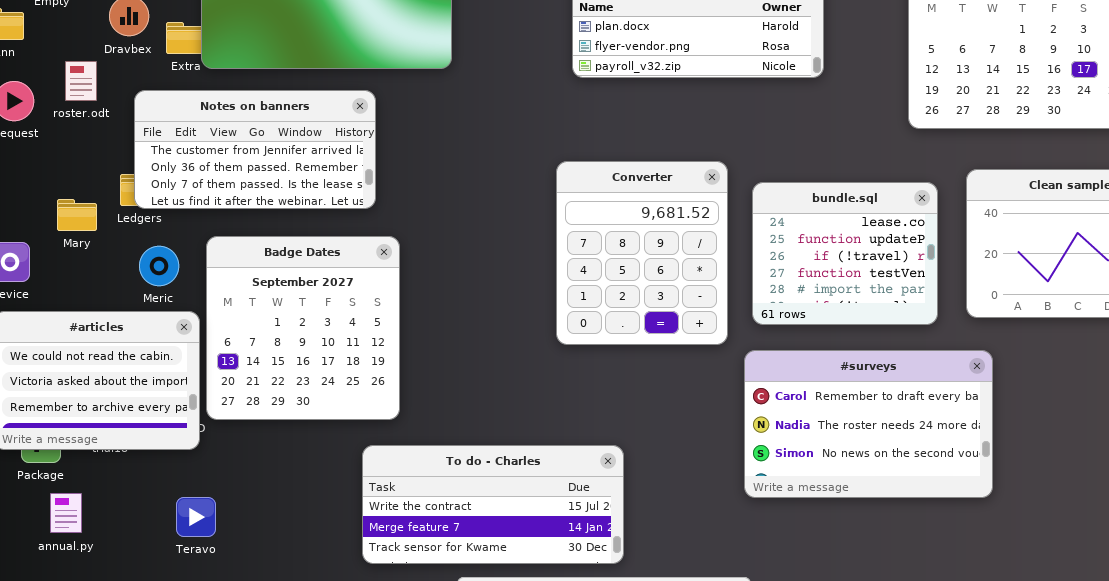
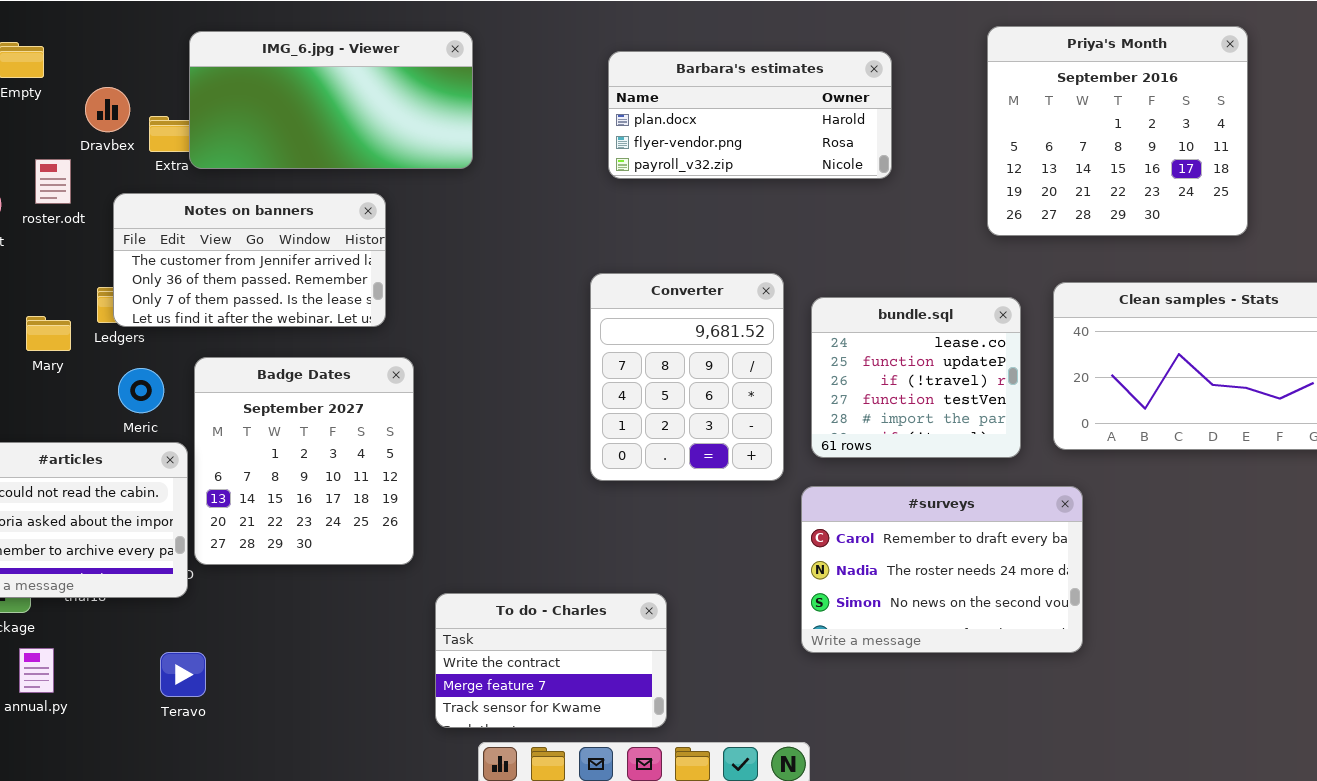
To do - Charles: [362,445,624,564] -> [435,593,667,728], resized

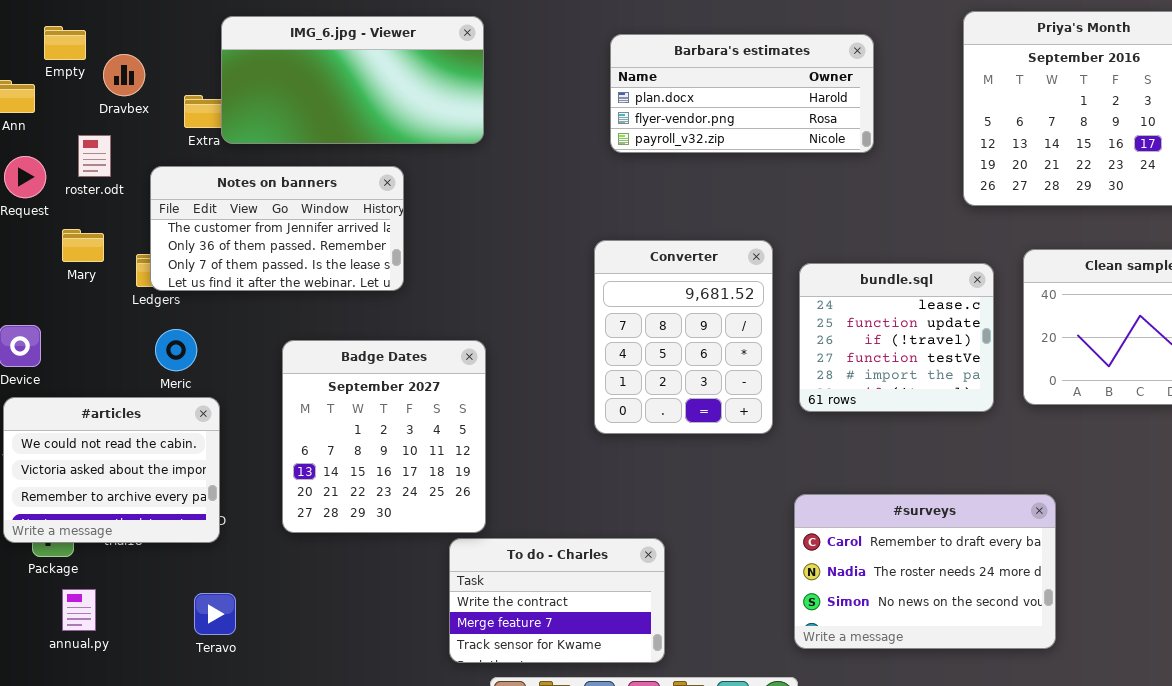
Dravbex: [85,87,130,132] -> [103,54,145,96], moved
Mary: [26,316,71,351] -> [62,229,104,262], moved
Badge Dates: [194,357,414,565] -> [282,340,486,533], moved
#surveys: [801,486,1083,653] -> [794,494,1056,649], moved

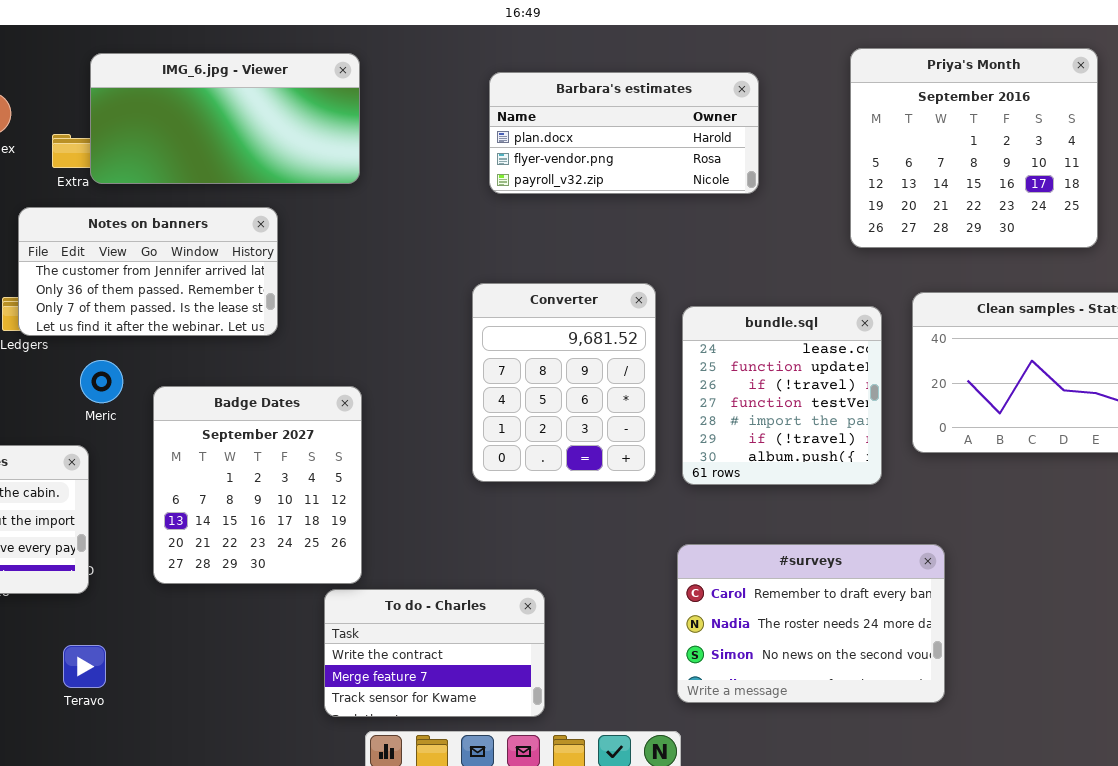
bundle.sql: [799,263,994,412] -> [682,306,882,485], resized
Meric: [155,329,197,371] -> [80,360,123,403], moved

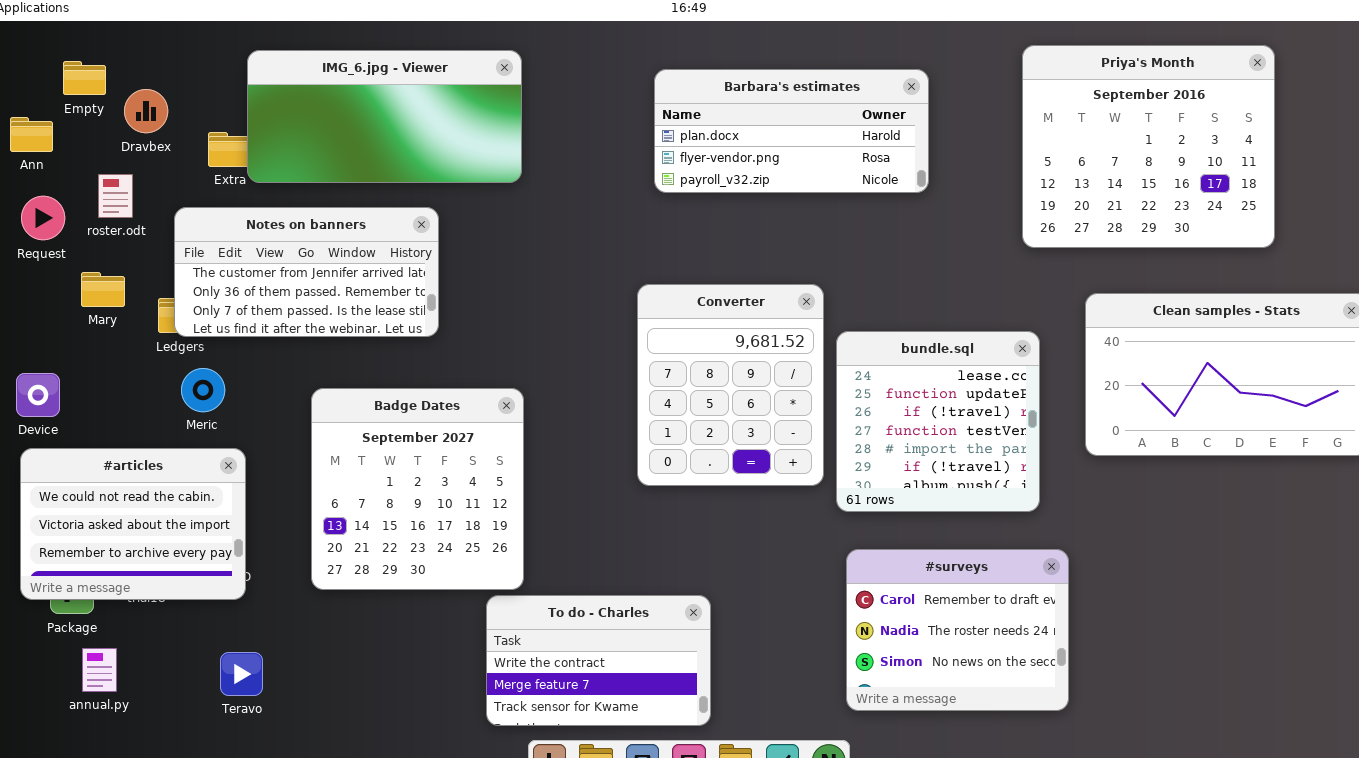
bundle.sql: [682,306,882,485] -> [836,331,1040,512], moved
Meric: [80,360,123,403] -> [181,368,225,412], moved
#surveys: [677,544,945,703] -> [846,549,1069,711], resized

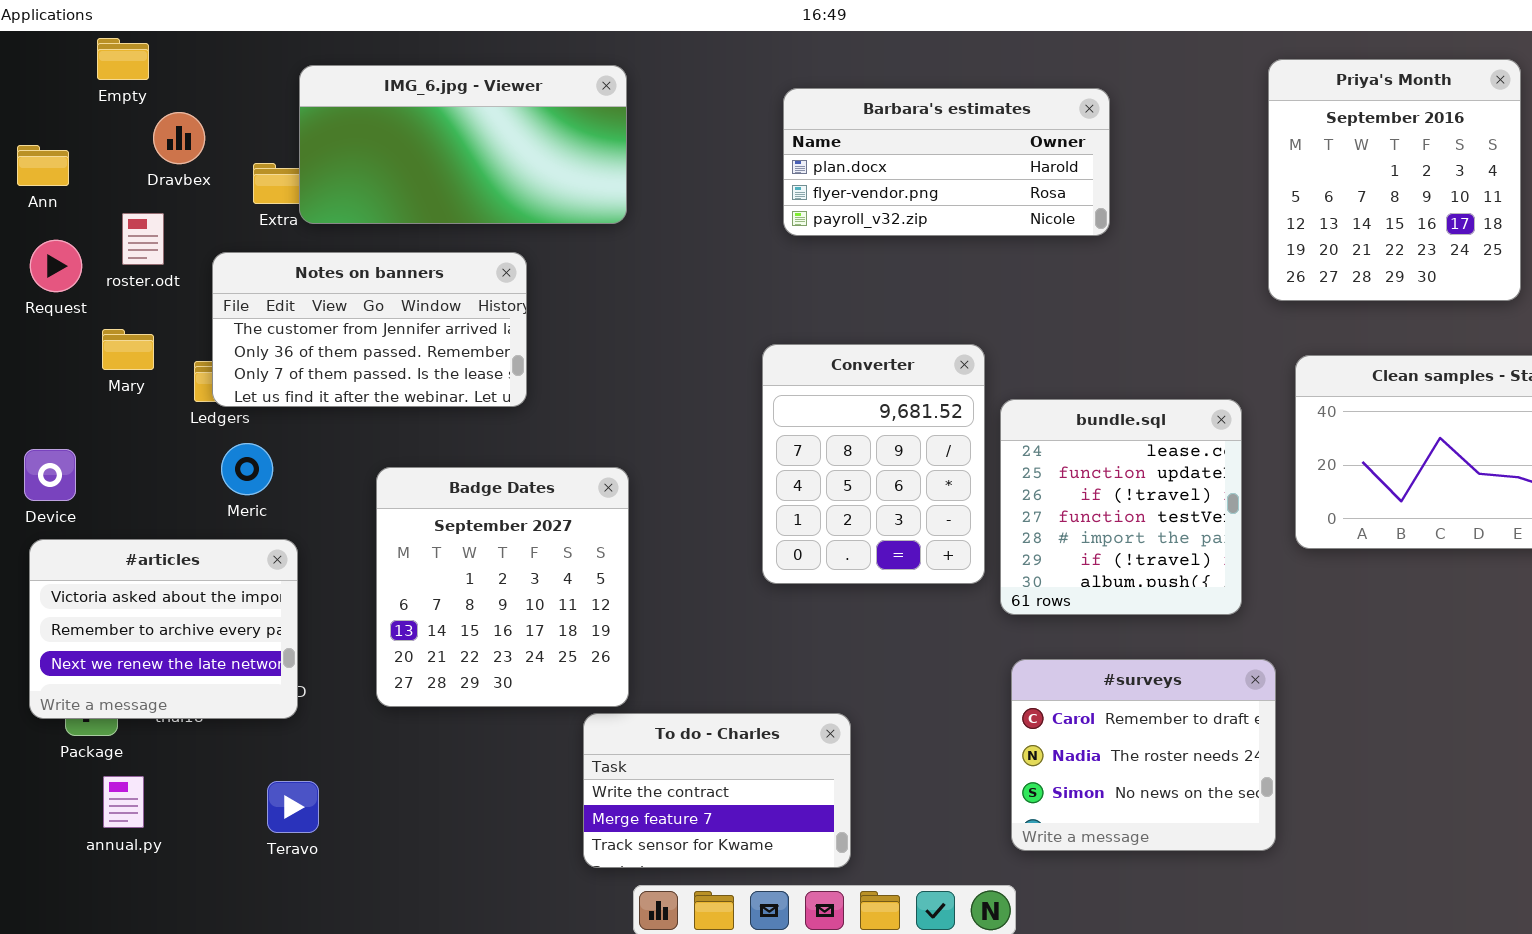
Priya's Month: [1022,45,1275,248] -> [1268,59,1521,301], resized
Empty: [63,61,106,95] -> [97,38,149,80], moved
#articles: [20,448,246,600] -> [29,539,298,719], scrolled down 1 row

